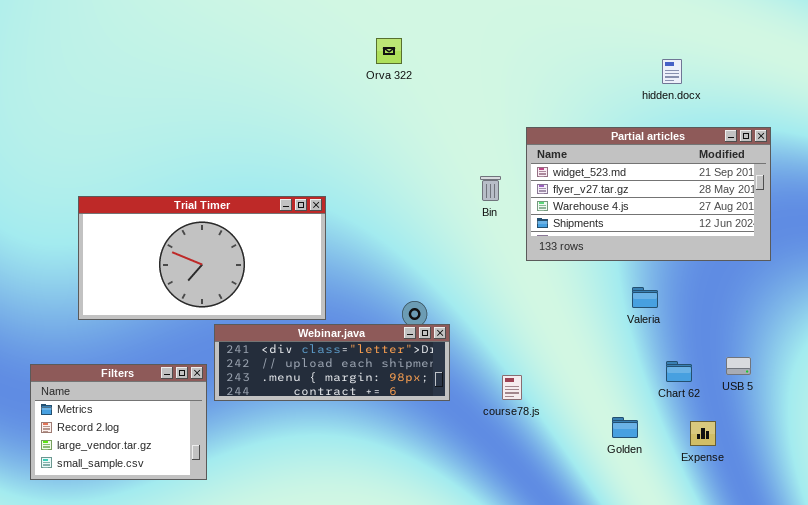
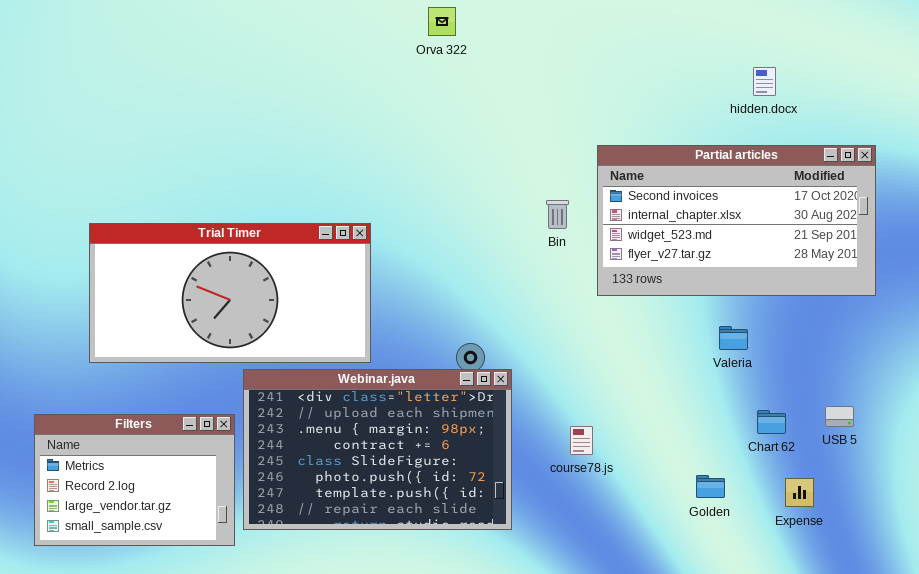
Orva 322: [376,38,402,64] -> [428,7,456,36], moved
Partial articles: [526,127,771,261] -> [597,145,876,296], scrolled up 2 rows
Webinar.java: [214,324,450,401] -> [243,369,512,530], resized

